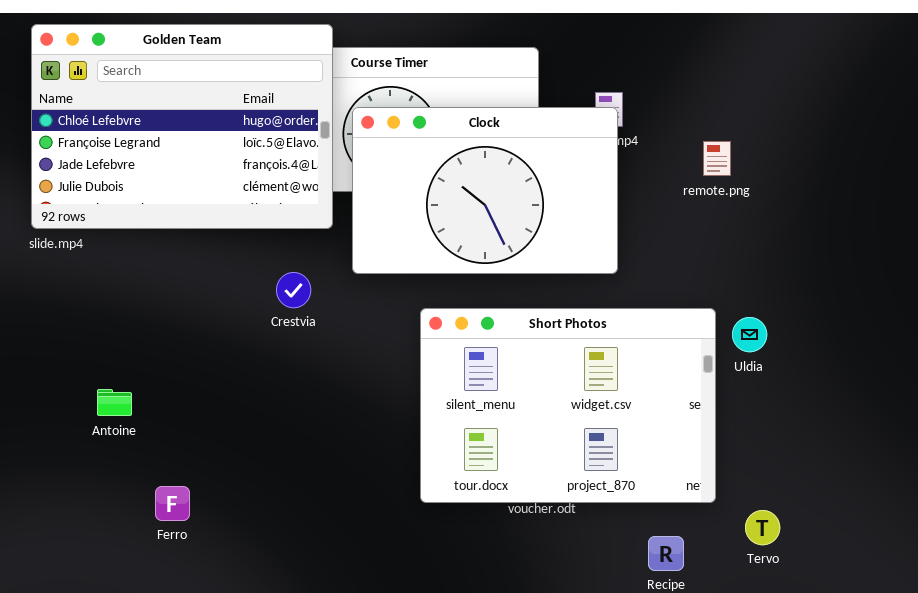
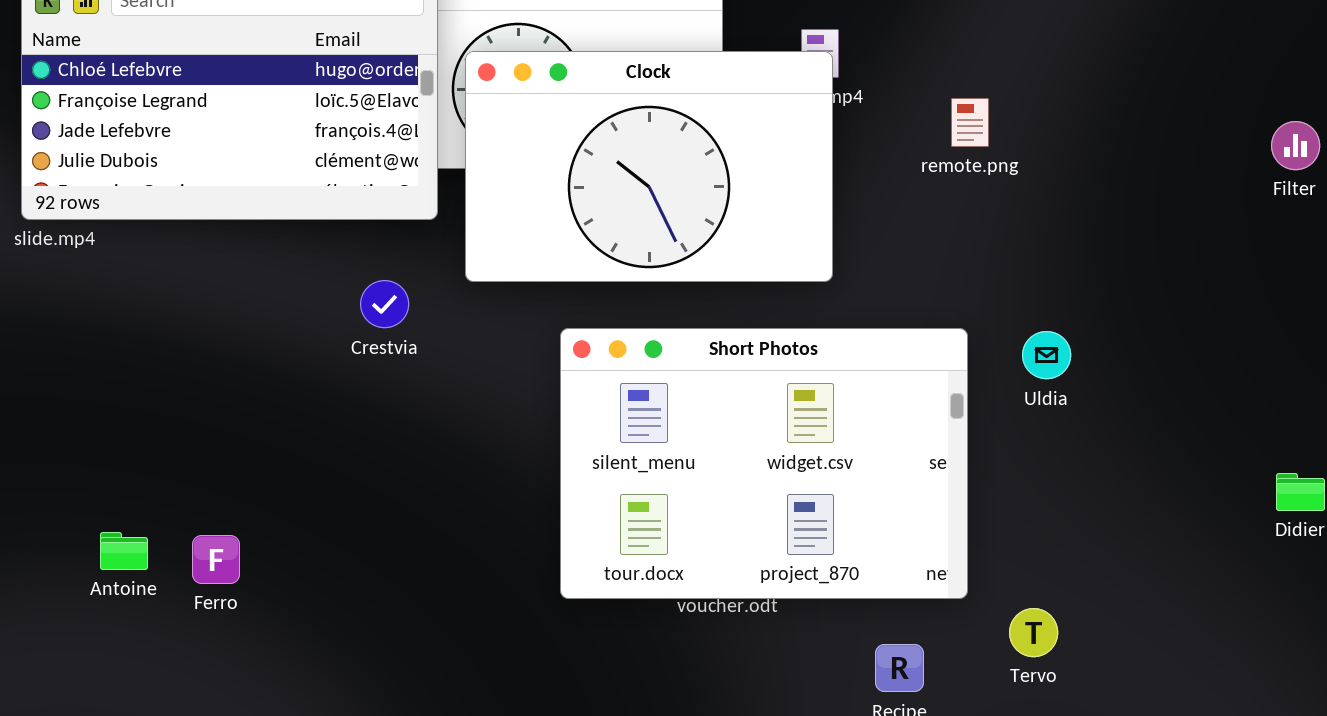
Uldia: [732,317,767,352] -> [1022,331,1071,379], moved
Antoine: [97,389,132,416] -> [100,532,148,570], moved
Ferro: [155,486,190,521] -> [192,535,240,584], moved

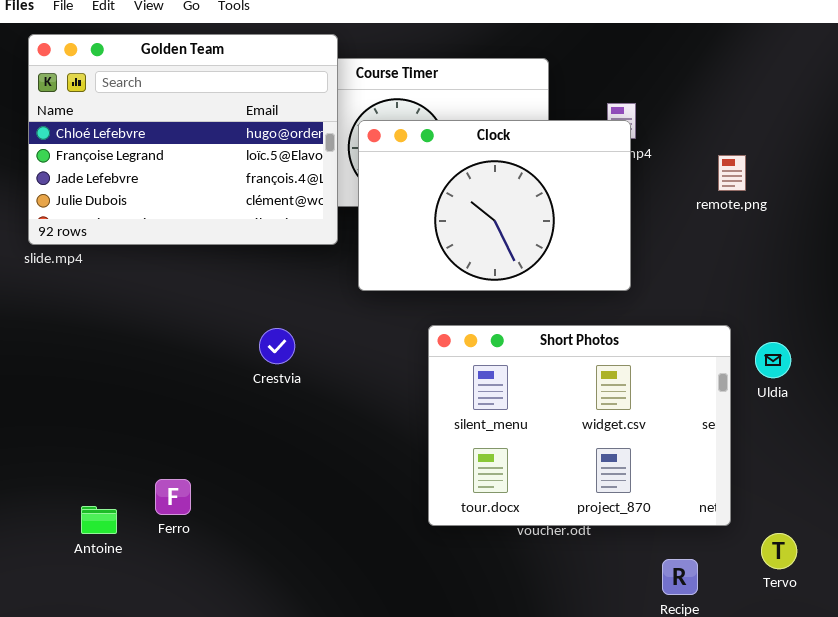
Crestvia: [360,280,409,328] -> [259,328,295,364], moved
Uldia: [1022,331,1071,379] -> [755,342,791,378], moved
Antoine: [100,532,148,570] -> [81,506,117,534], moved

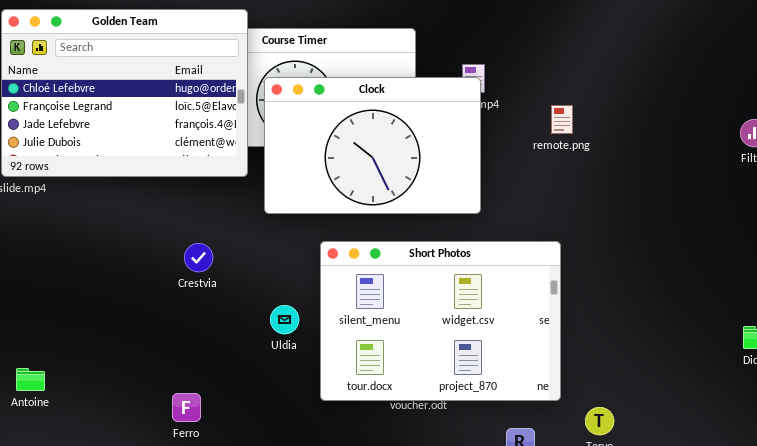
Uldia: [755,342,791,378] -> [270,305,299,334], moved
Ferro: [155,479,191,515] -> [172,393,201,422], moved
Antoine: [81,506,117,534] -> [16,368,45,391], moved

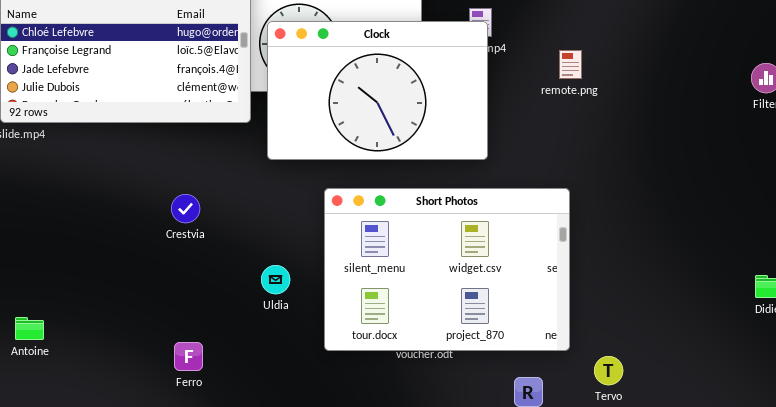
Crestvia: [184,243,213,272] -> [171,194,200,223], moved
Uldia: [270,305,299,334] -> [261,265,290,294], moved

